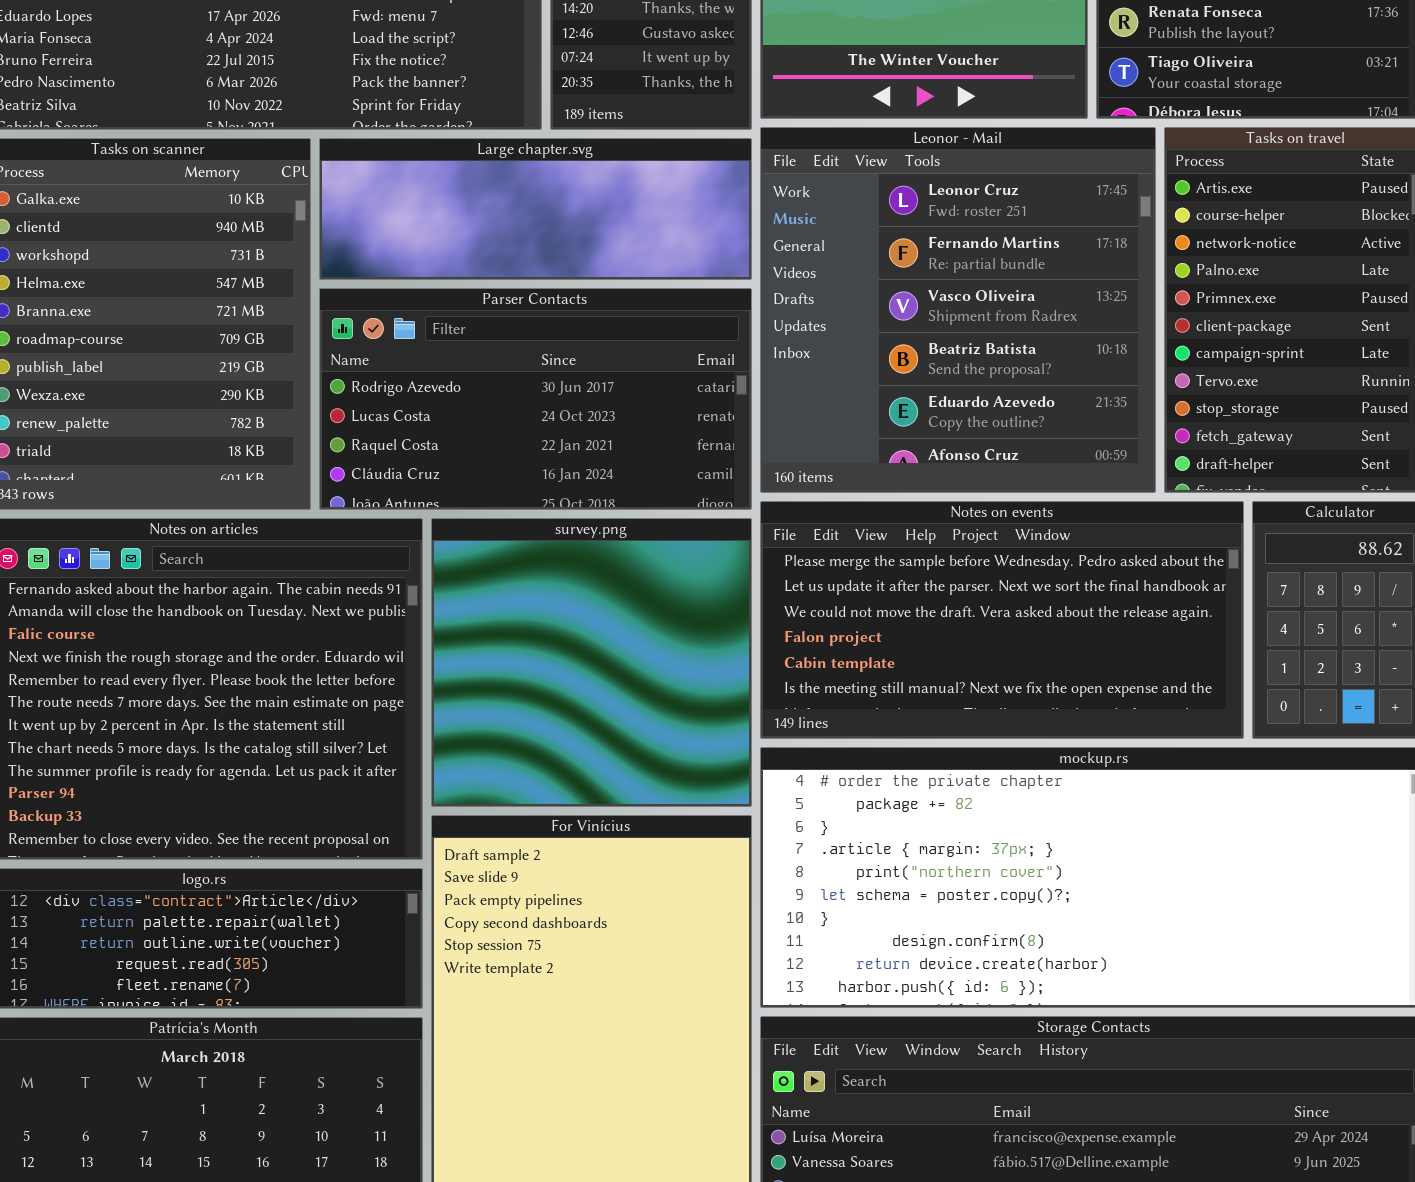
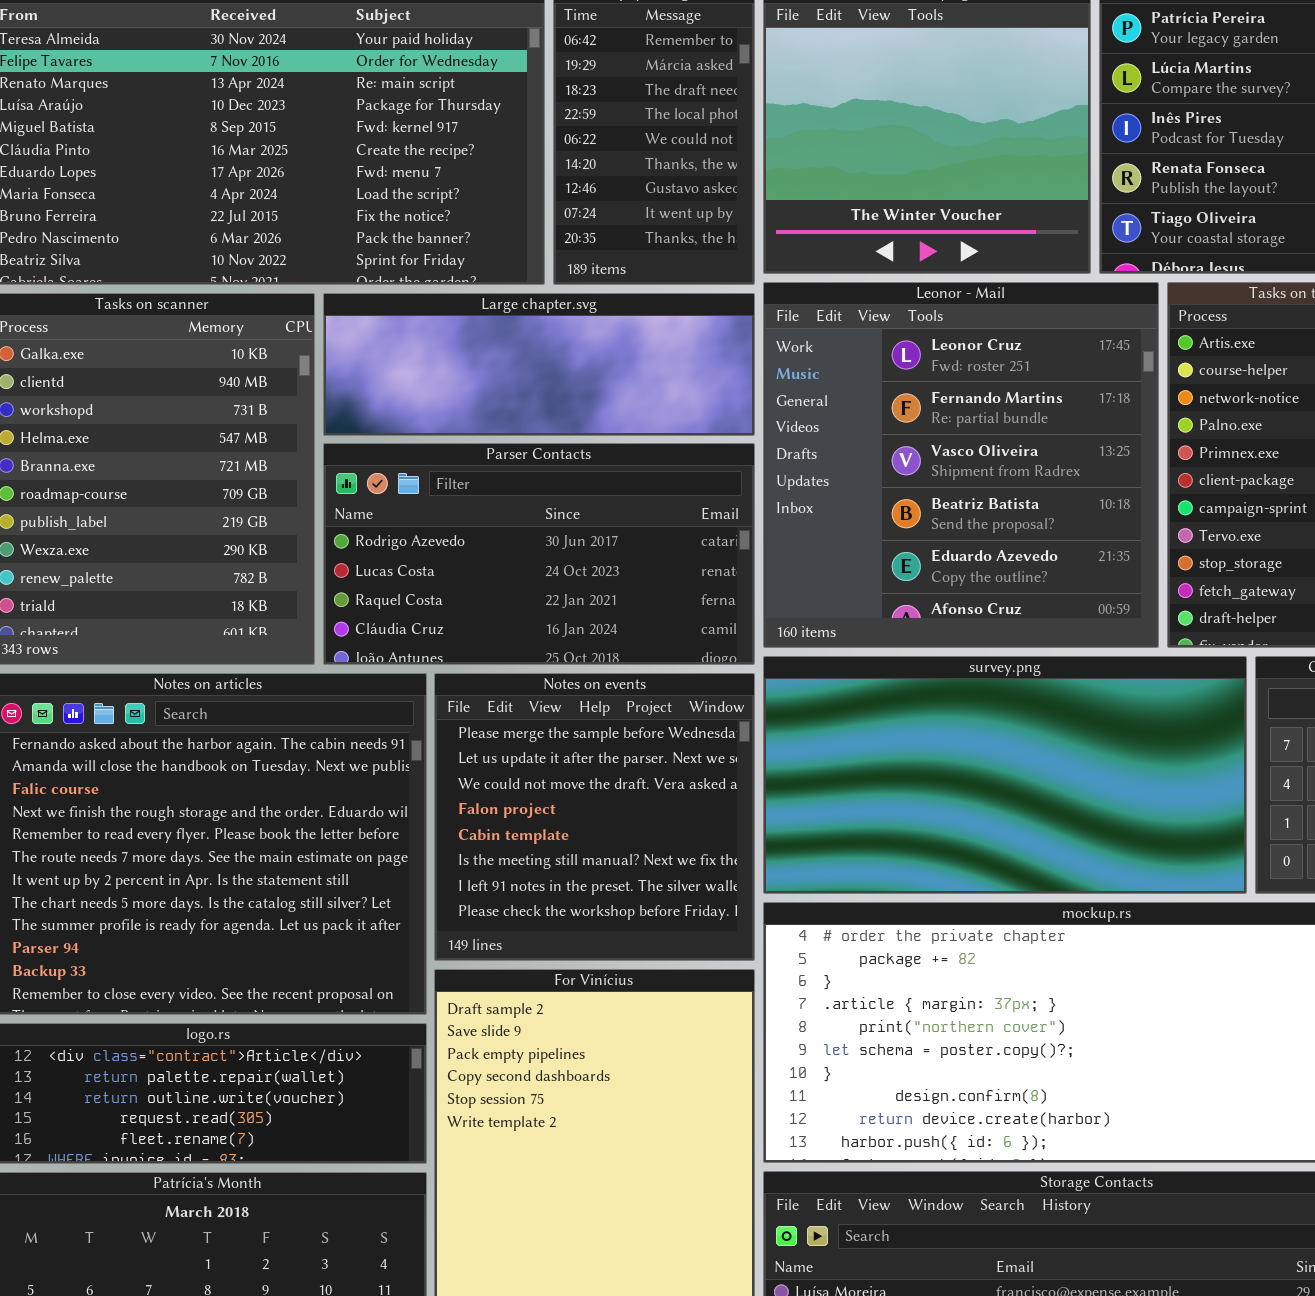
Notes on events: [760,501,1244,739] -> [434,673,755,961], moved, resized
survey.png: [431,518,752,807] -> [763,656,1247,894], moved, resized

